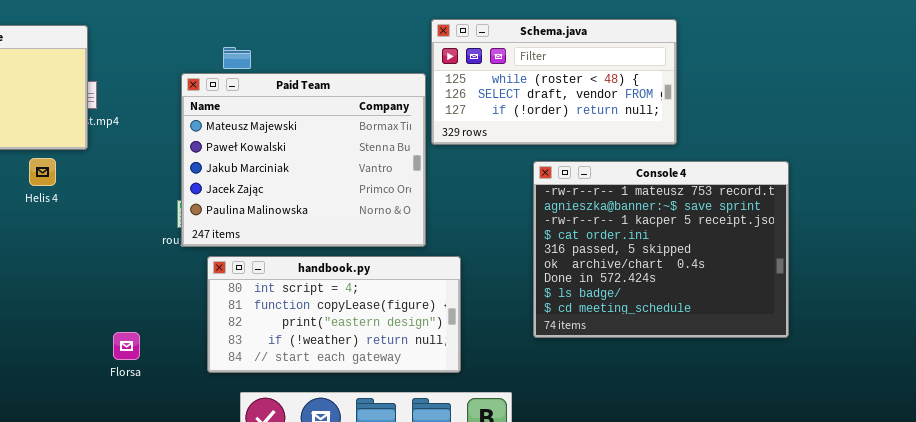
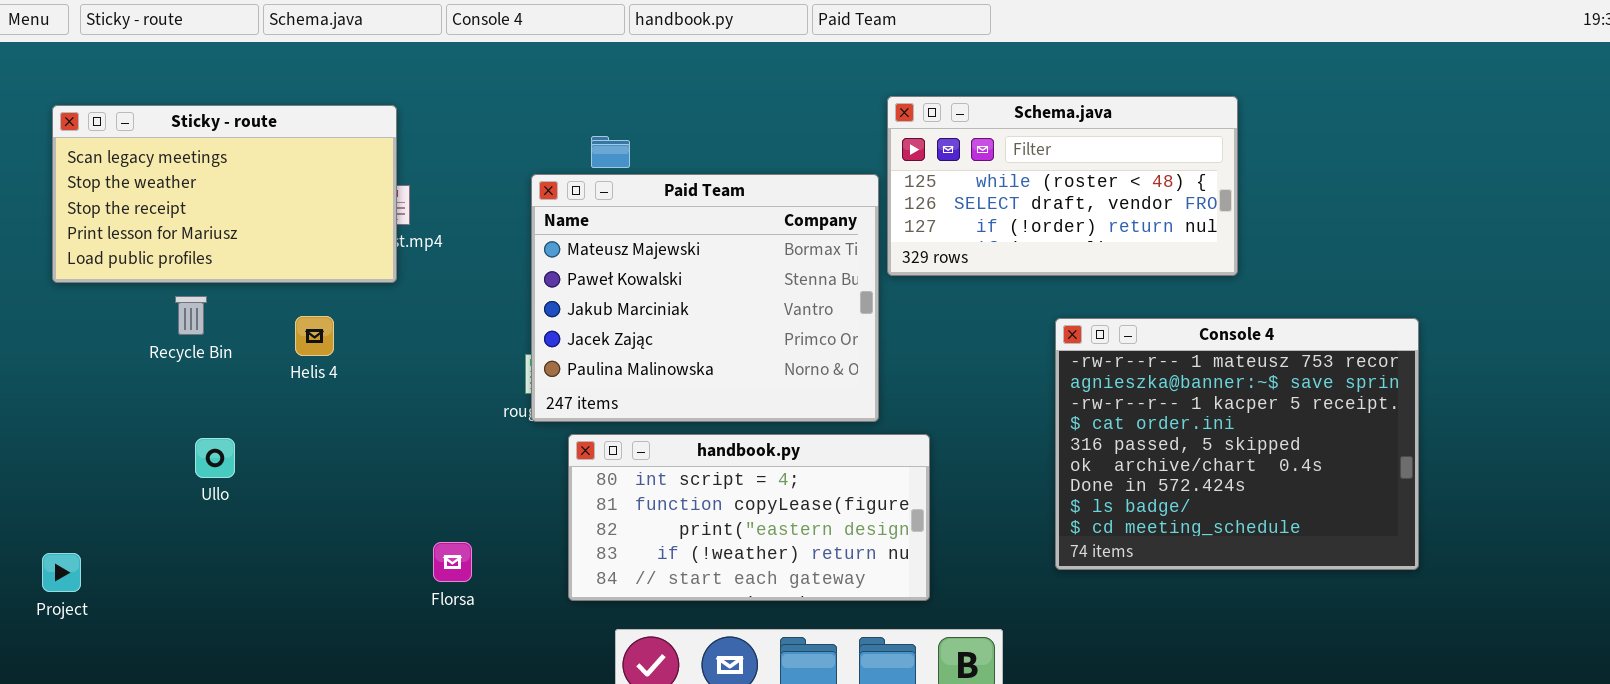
Helis 4: [29,158,56,186] -> [295,316,334,356], moved
Console 4: [533,161,789,338] -> [1055,318,1419,570], moved

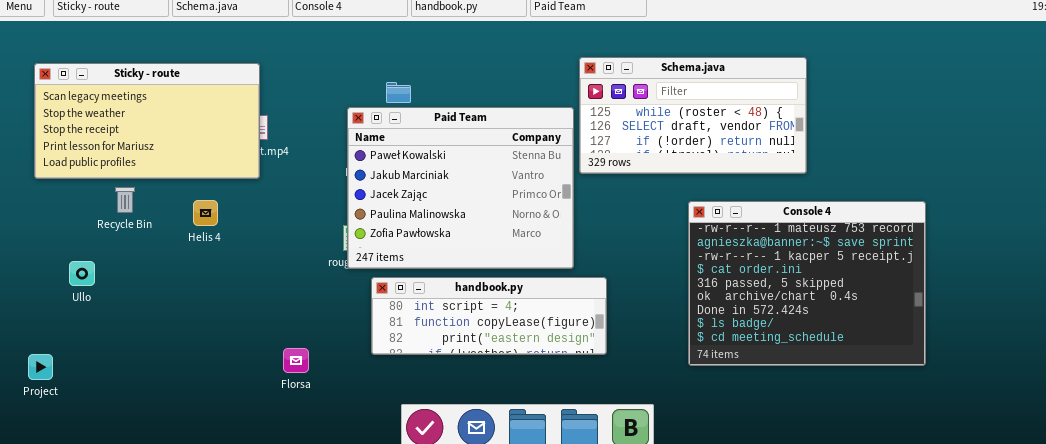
Paid Team: [531,174,879,422] -> [347,107,574,269], scrolled down 1 row
handbook.py: [568,434,930,601] -> [371,277,607,355], resized
Ullo: [195,438,235,478] -> [69,261,95,286], moved

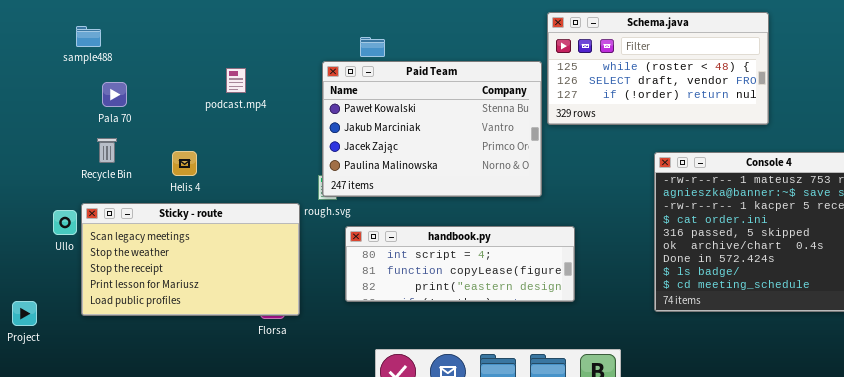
Sticky - route: [34,63,260,179] -> [81,203,300,316], moved
Paid Team: [347,107,574,269] -> [322,61,542,197], resized

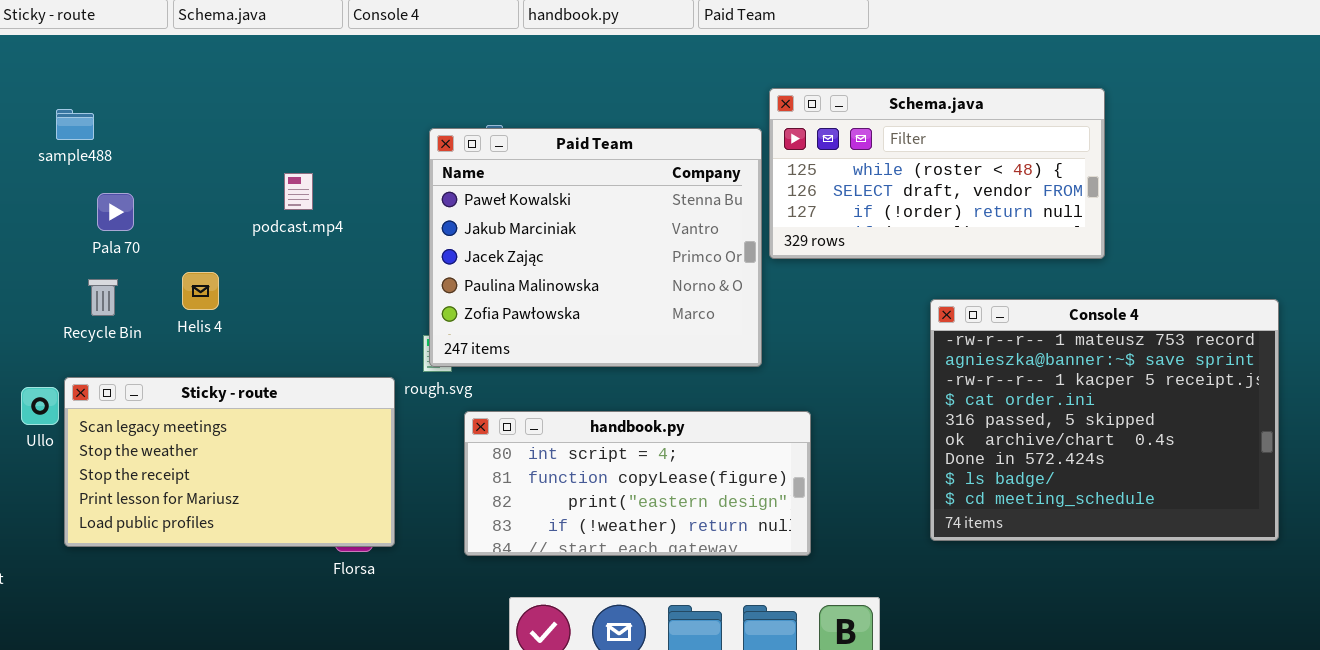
Paid Team: [322,61,542,197] -> [429,128,762,367], resized
Helis 4: [172,151,197,176] -> [182,272,219,310], moved
handbook.py: [345,226,575,302] -> [464,411,811,556], resized

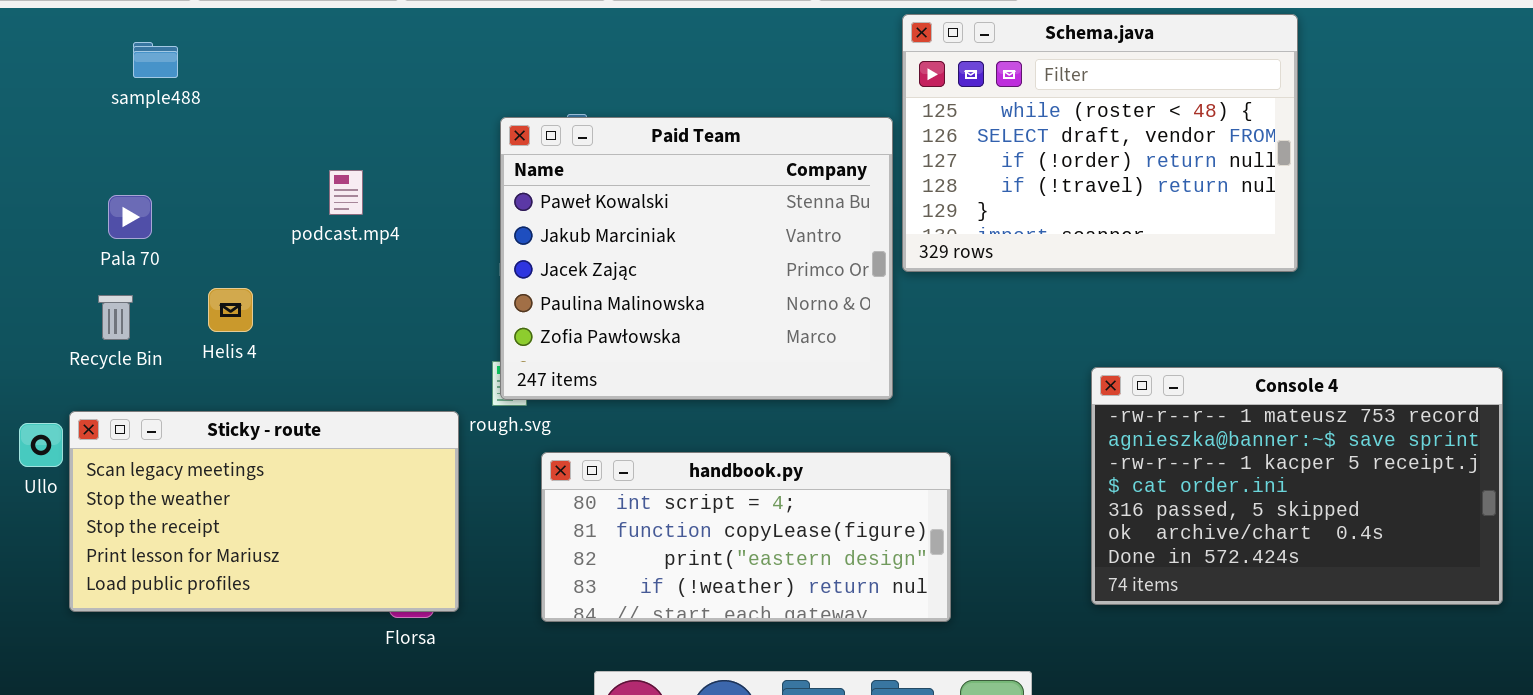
Schema.java: [769,88,1105,259] -> [902,14,1298,272], resized
sample488: [56,109,94,140] -> [133,42,178,78], moved
Console 4: [930,299,1279,541] -> [1091,367,1503,605], resized

